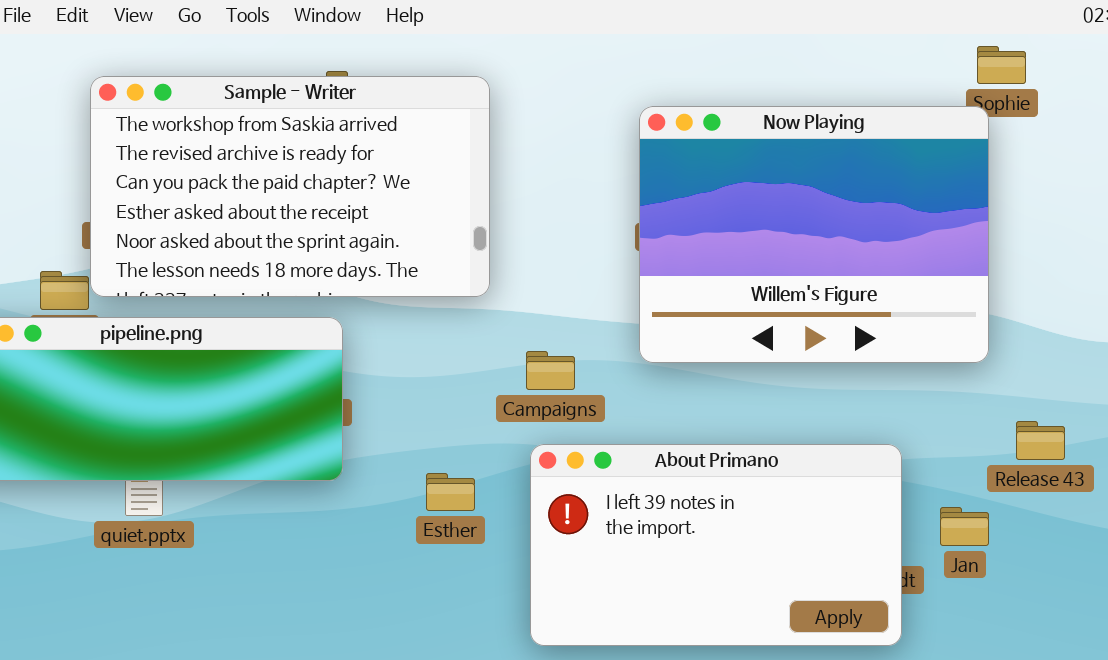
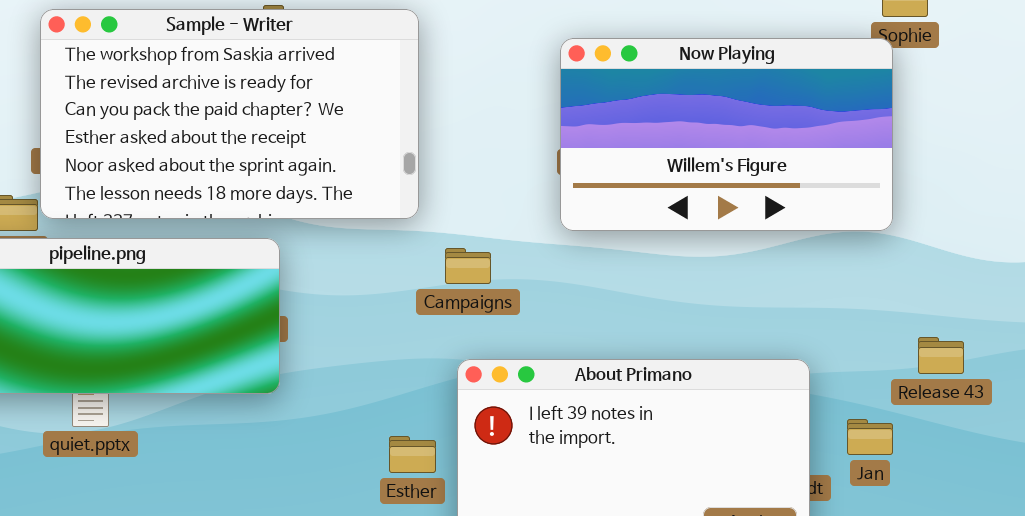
Now Playing: [639,106,989,363] -> [560,38,893,231], resized
Campaigns: [526,351,575,390] -> [445,248,491,284], moved
Esther: [426,473,475,511] -> [389,436,436,473], moved

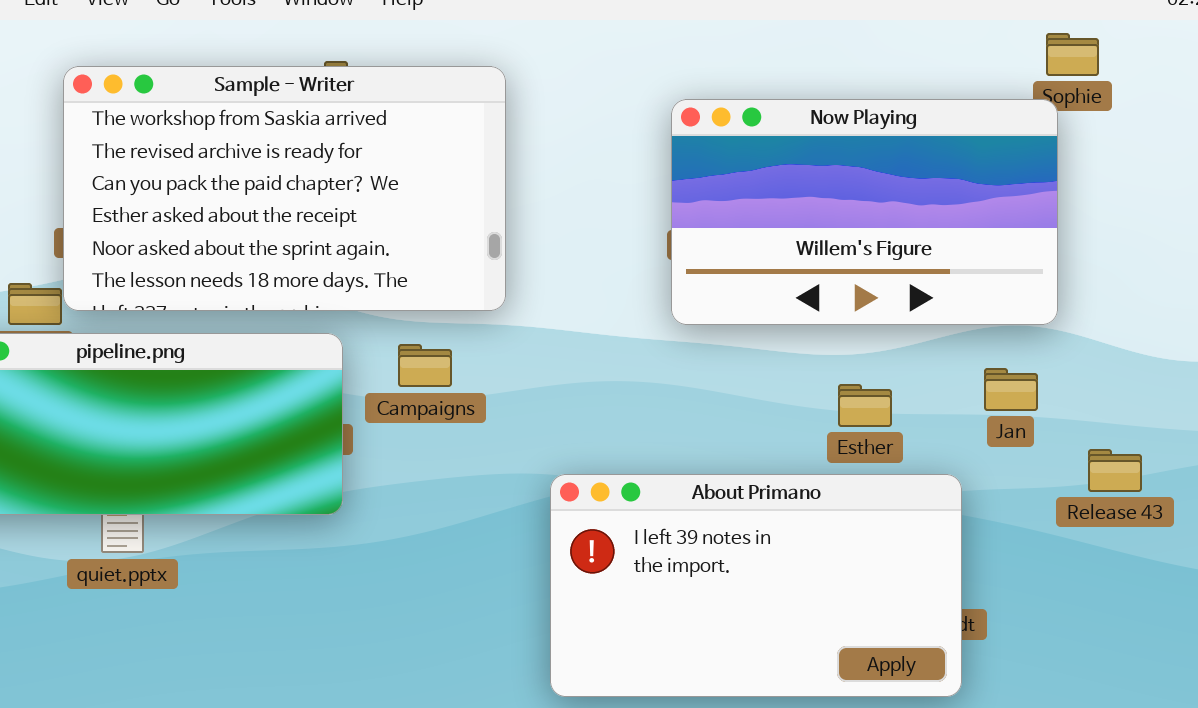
Campaigns: [445,248,491,284] -> [398,344,452,387], moved
Jan: [847,419,893,455] -> [984,368,1038,411], moved
Esther: [389,436,436,473] -> [838,384,892,427], moved

